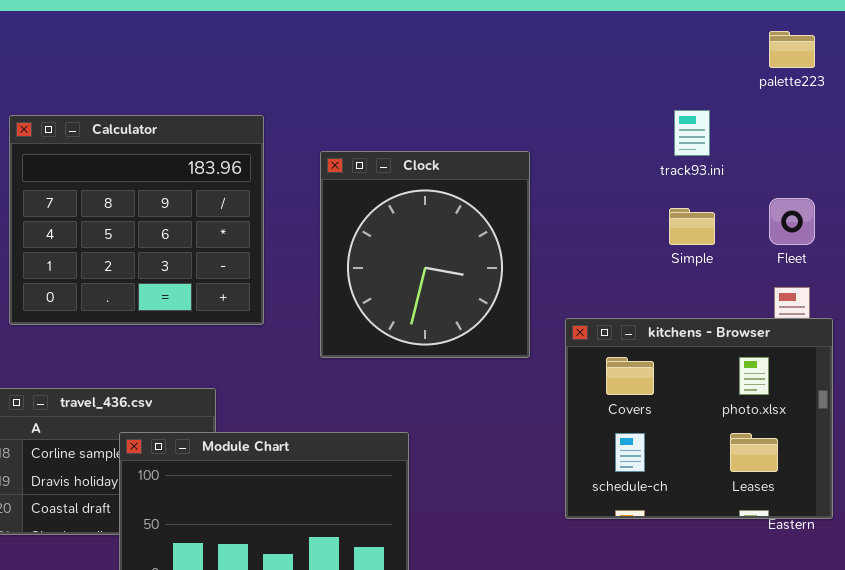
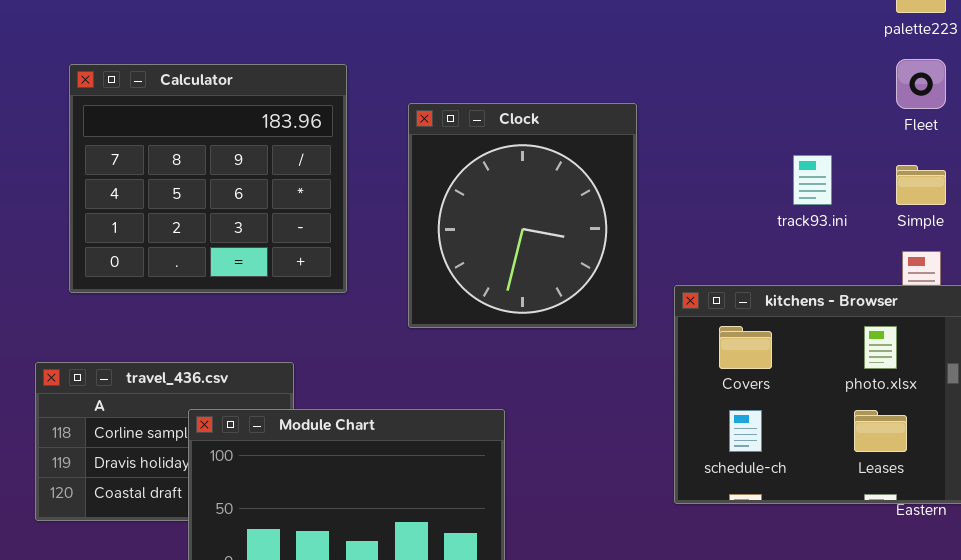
track93.ini: [674,110,710,156] -> [793,155,832,205], moved
Fleet: [769,198,815,245] -> [896,59,946,109], moved
Simple: [669,208,715,245] -> [896,165,946,205], moved

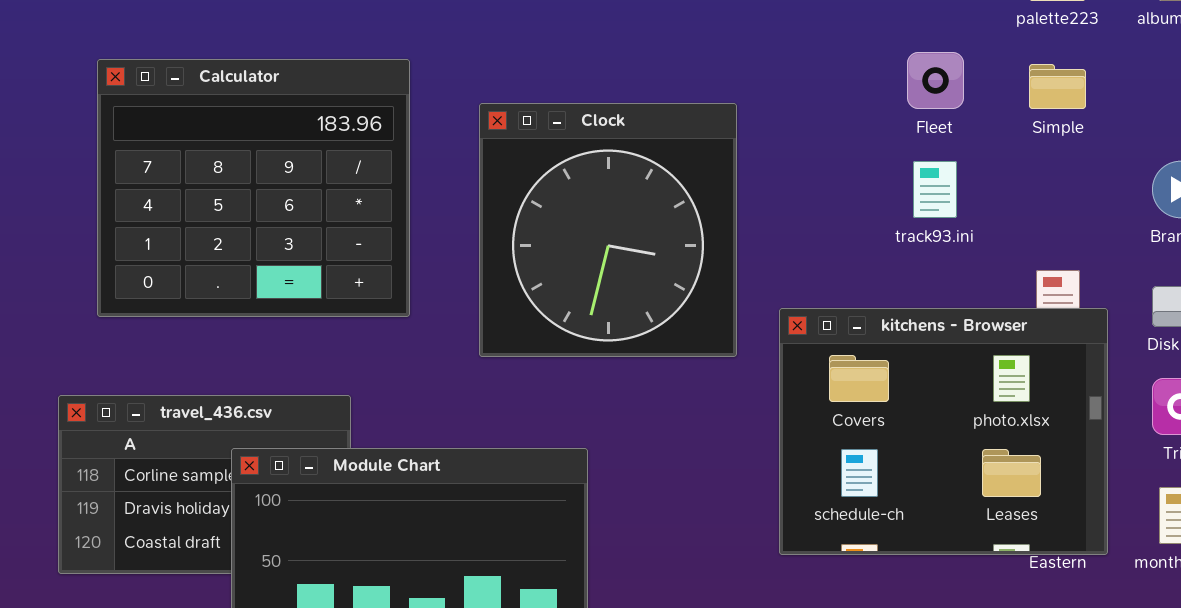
Fleet: [896,59,946,109] -> [907,52,964,109], moved
Simple: [896,165,946,205] -> [1029,64,1086,109], moved

